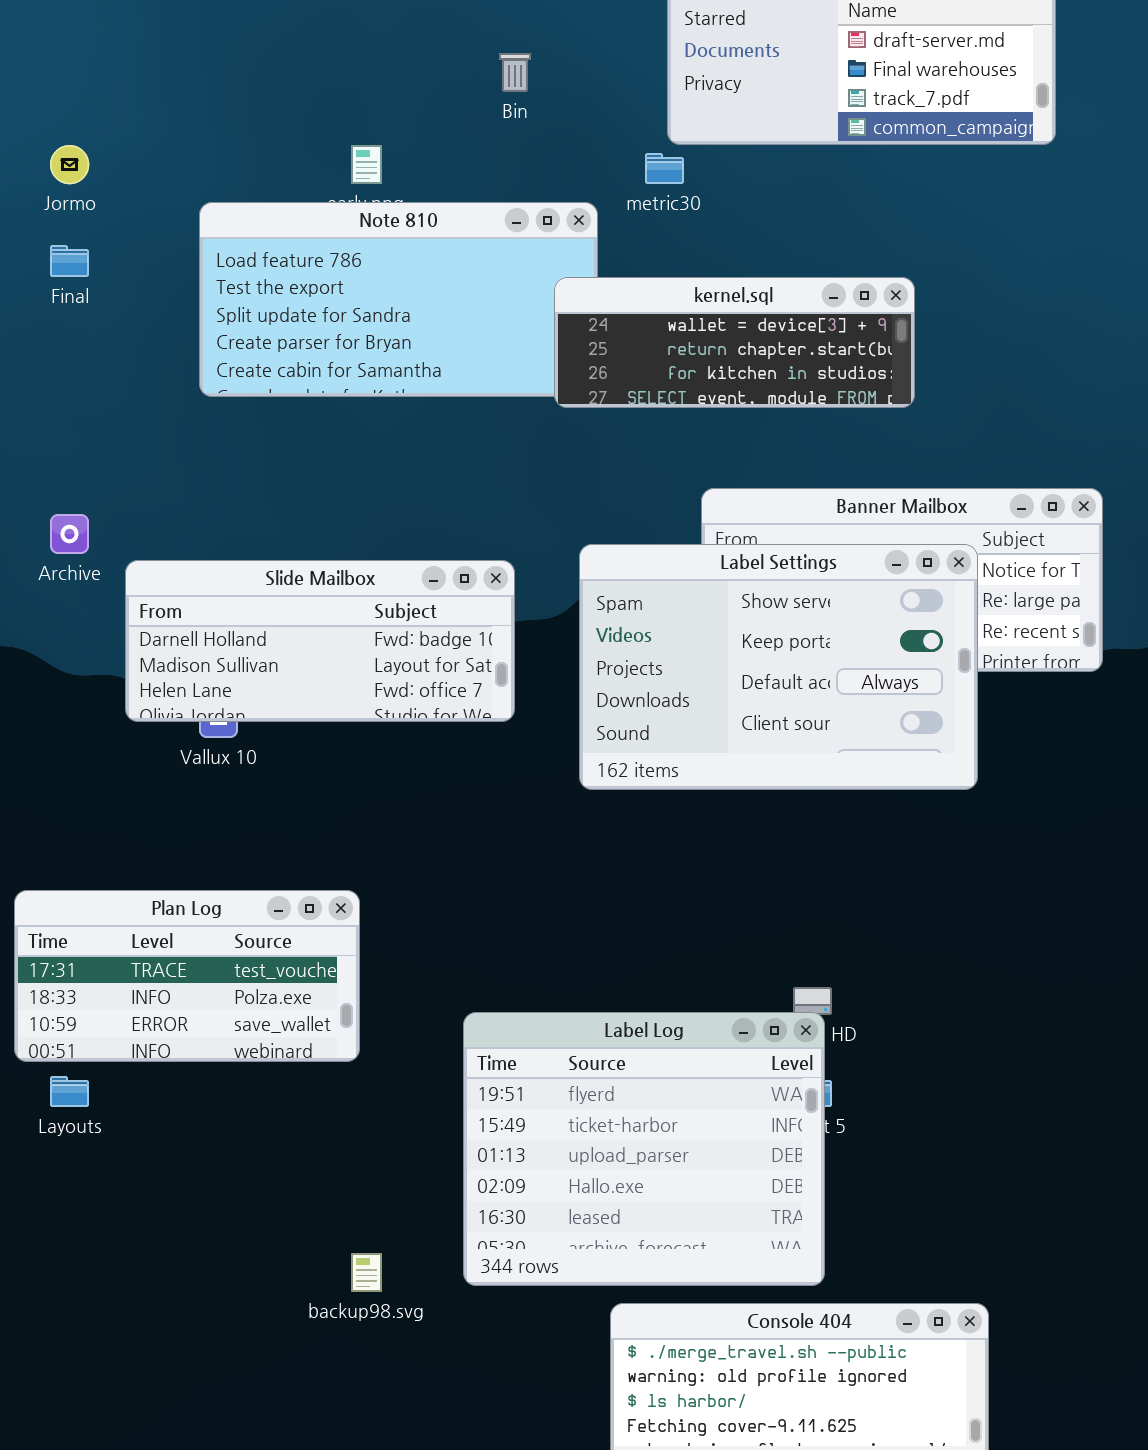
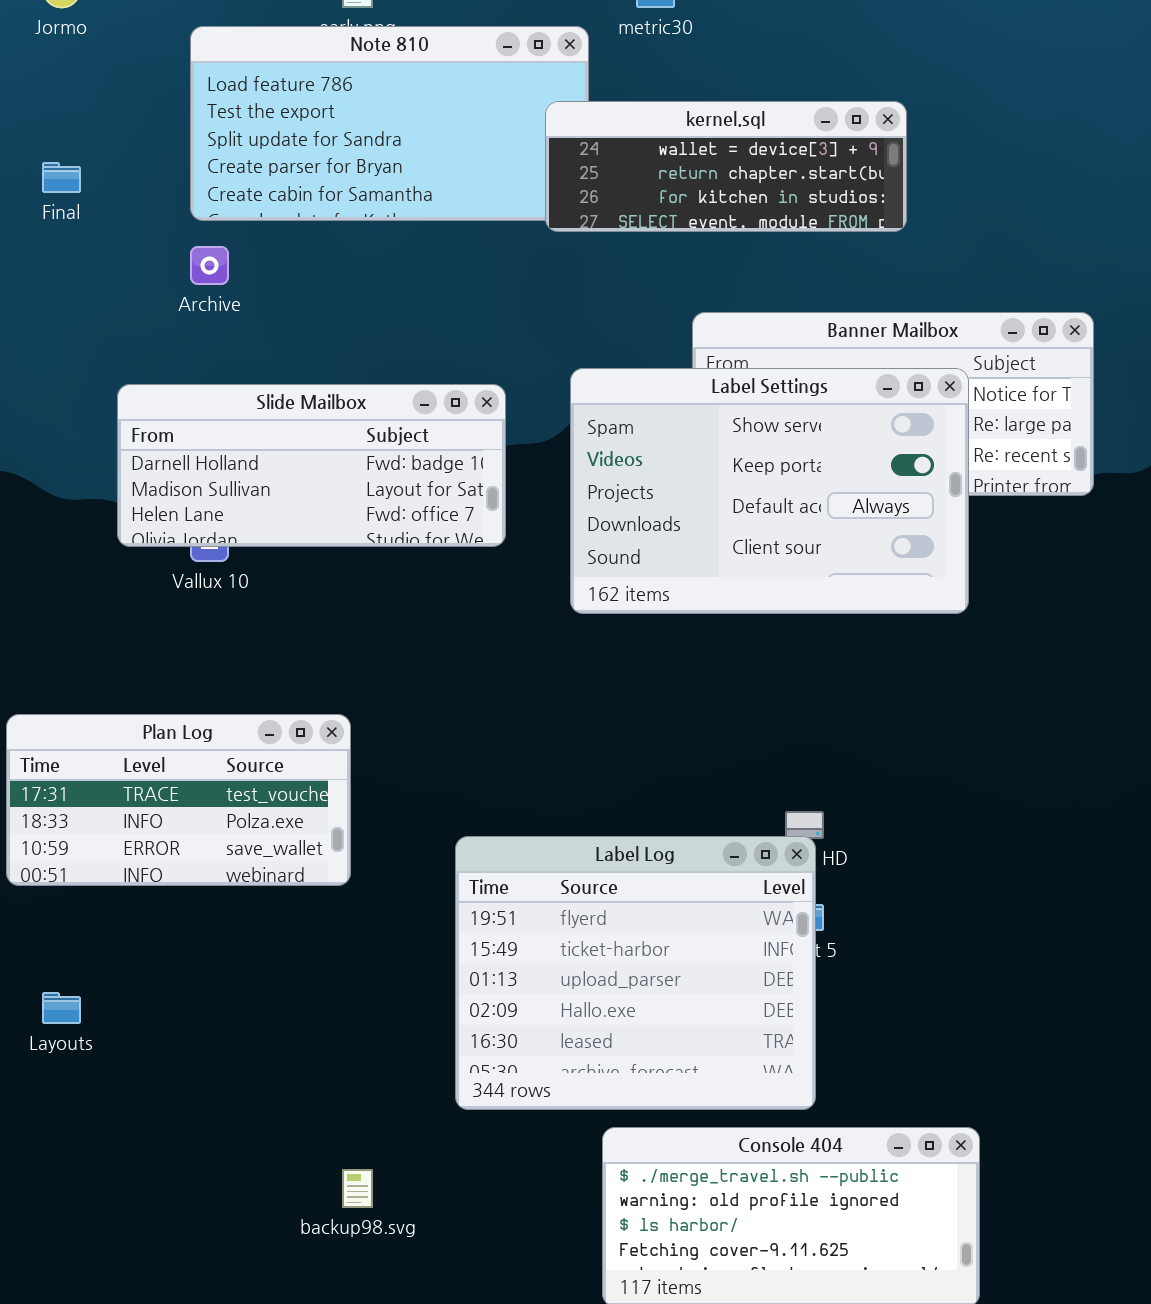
Final: [50,245,89,277] -> [42,162,81,193], moved
Archive: [50,514,89,554] -> [190,246,229,285], moved
Layouts: [50,1076,89,1107] -> [42,992,81,1024], moved
backup98.svg: [351,1253,382,1292] -> [342,1169,373,1208], moved

